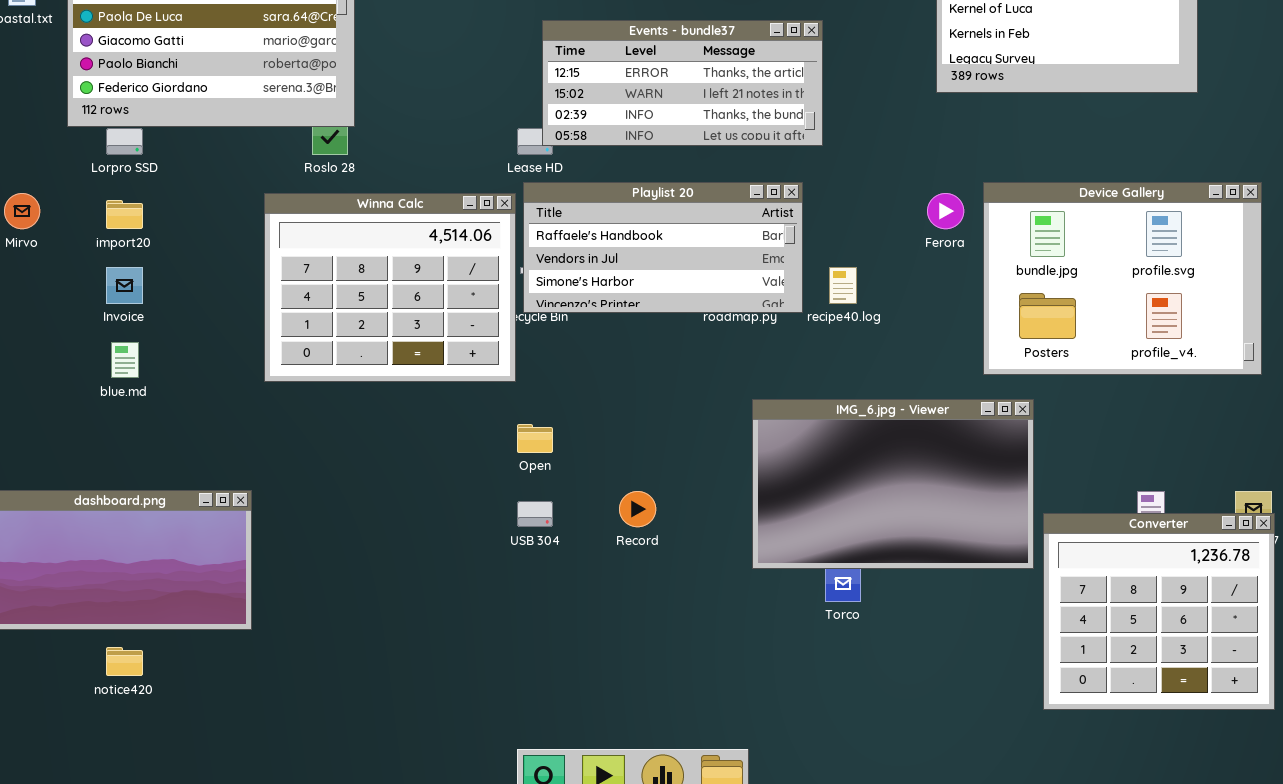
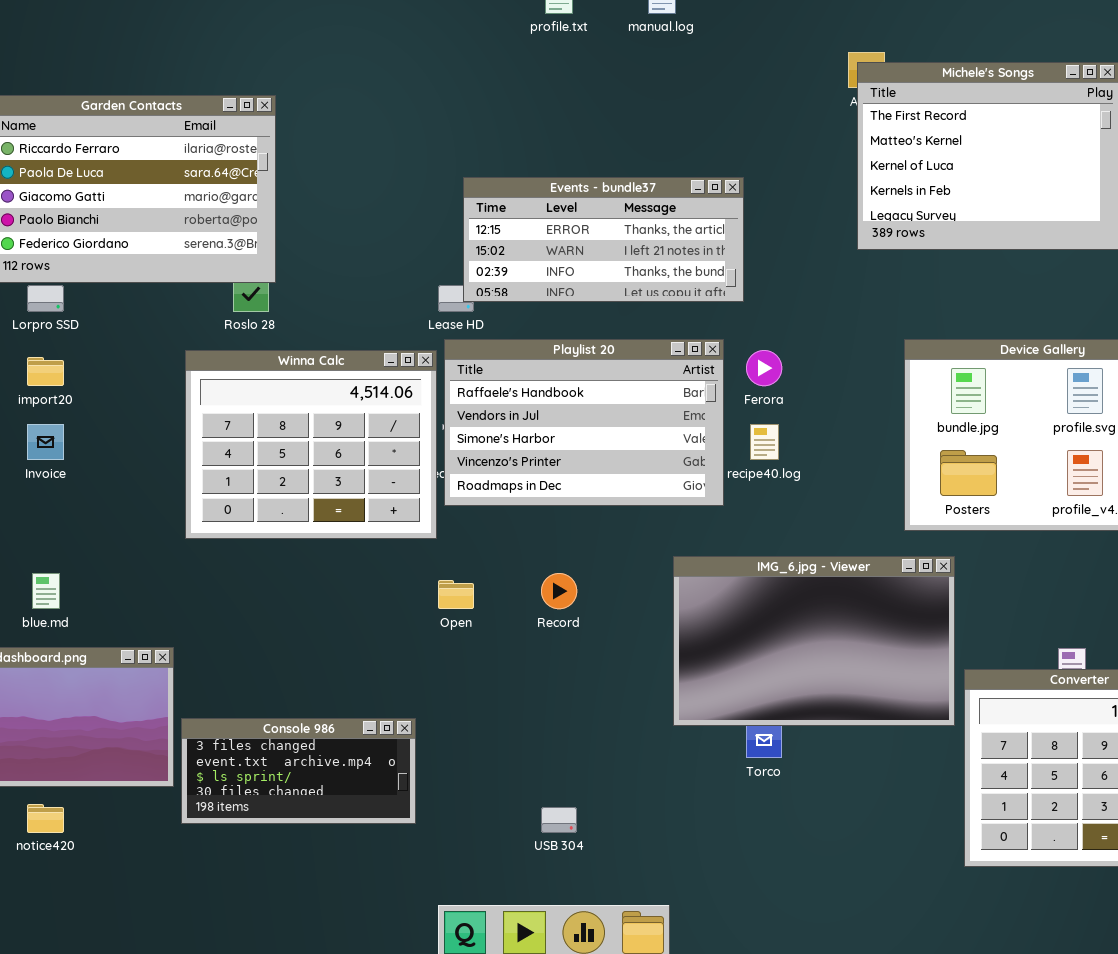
Playlist 20: [523,182,803,313] -> [444,339,724,506], resized
Ferora: [927,193,964,229] -> [746,350,782,386], moved
blue.md: [111,342,139,378] -> [32,573,60,609], moved
Record: [619,491,656,527] -> [541,573,577,609], moved
USB 304: [517,501,553,527] -> [541,807,577,833], moved
Console 986: none -> [181,718,416,824], opened

